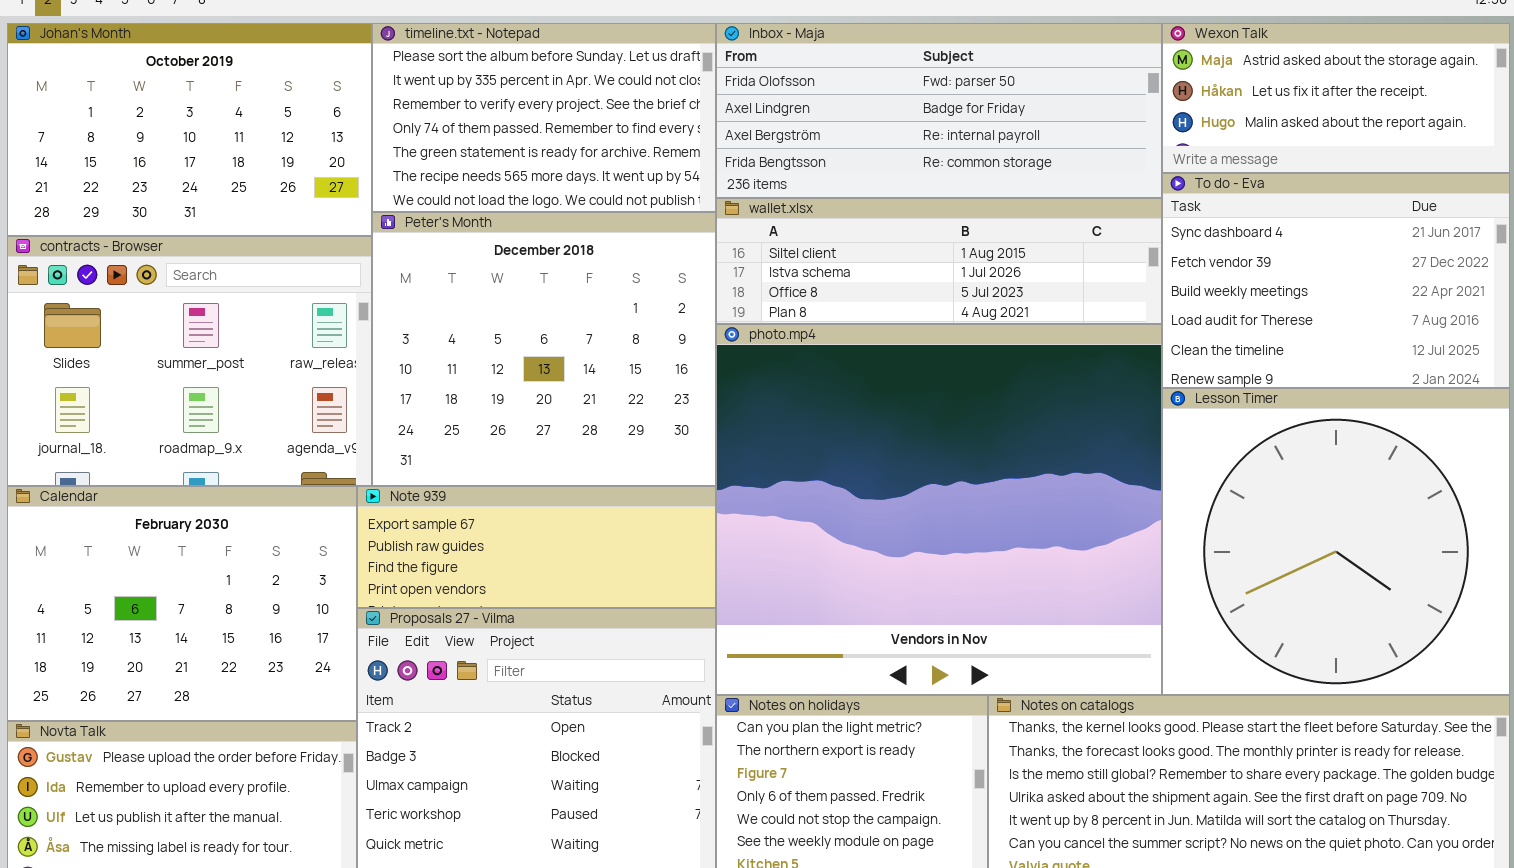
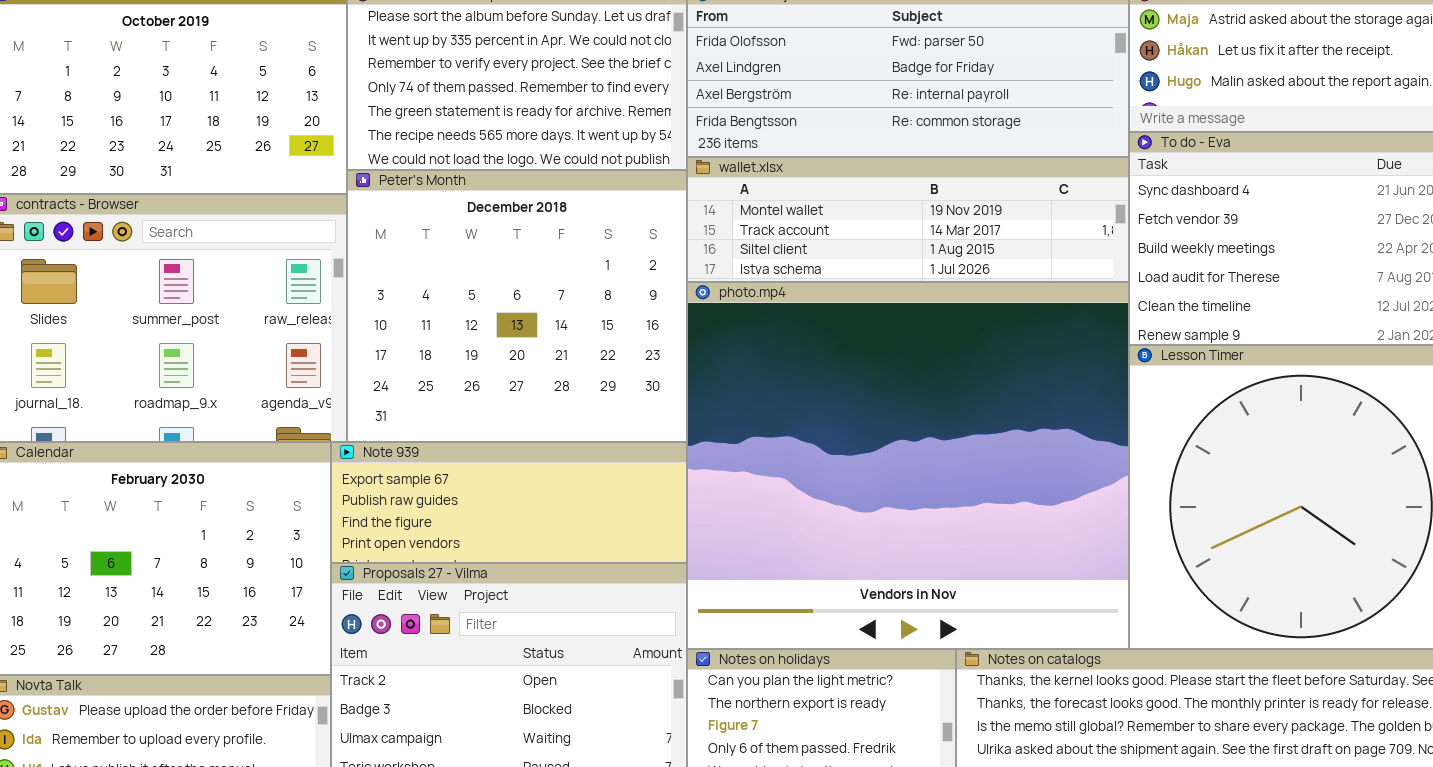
wallet.xlsx: [716,198,1162,324] -> [687,157,1129,282], scrolled up 2 rows

